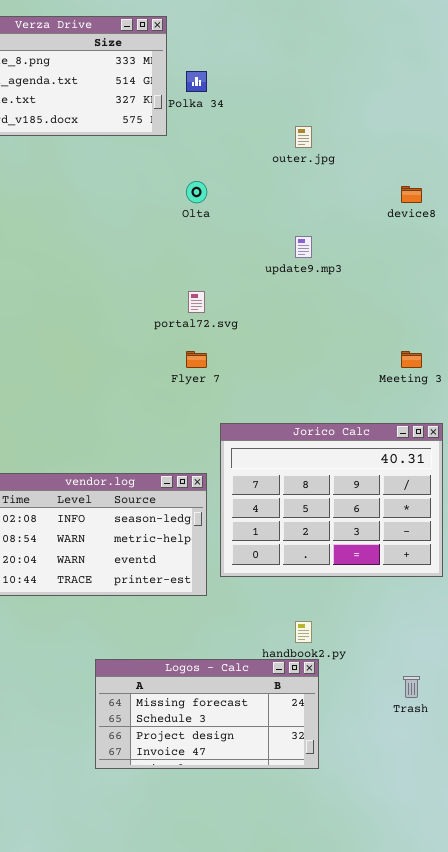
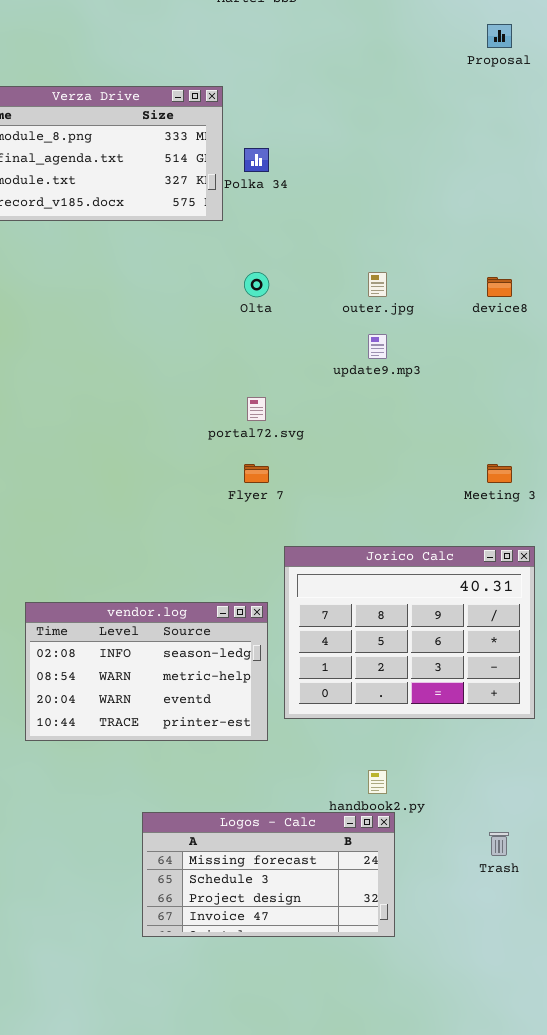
outer.jpg: [295,126,312,148] -> [368,272,387,297], moved

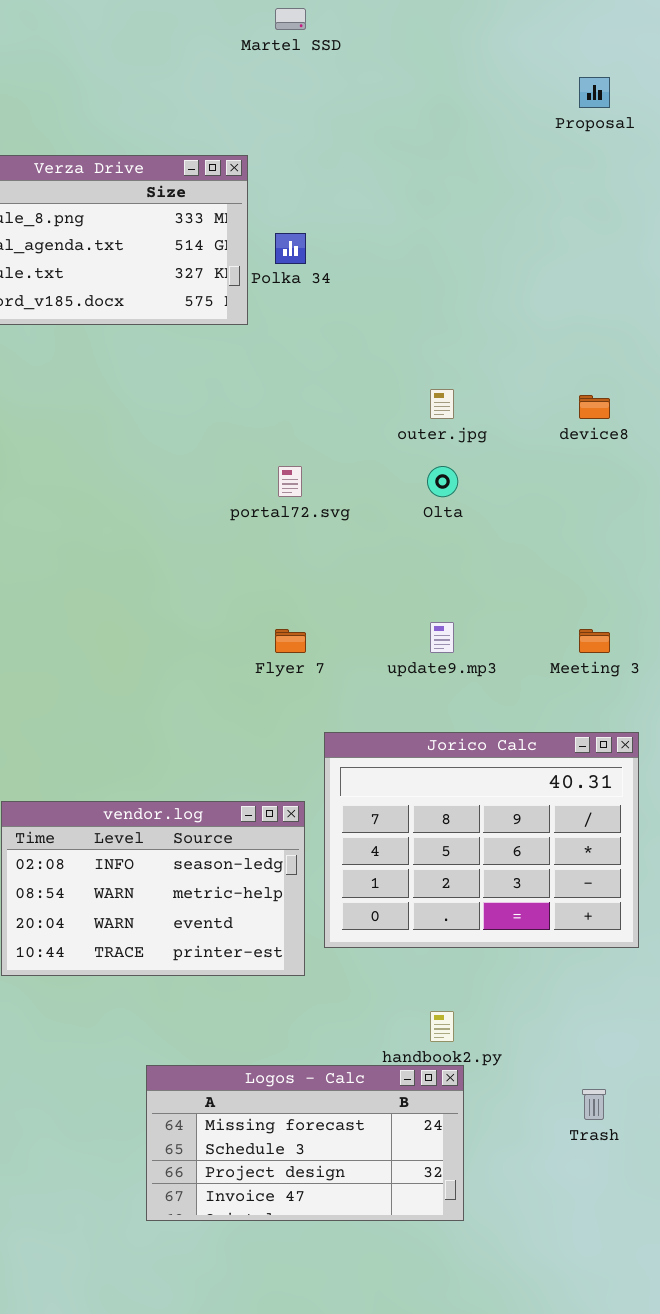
Olta: [244,272,269,297] -> [427,466,458,497], moved
update9.mp3: [368,334,387,359] -> [430,622,454,653], moved
portal72.svg: [247,397,266,421] -> [278,466,302,497], moved

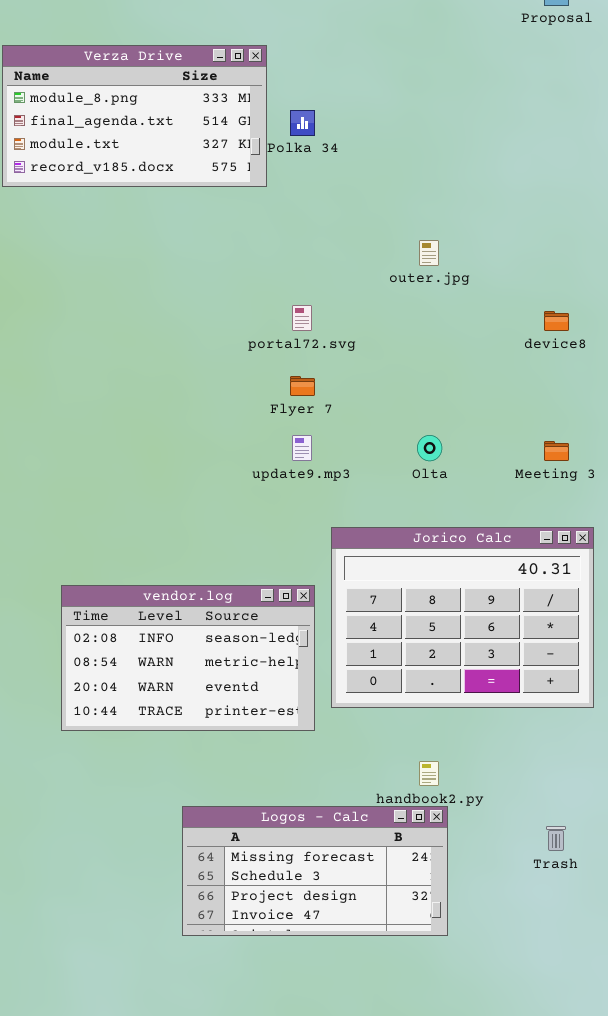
device8: [579,395,610,419] -> [544,311,569,331], moved
Olta: [427,466,458,497] -> [417,435,442,461], moved
update9.mp3: [430,622,454,653] -> [292,435,312,461], moved
Flyer 7: [275,629,306,653] -> [290,376,315,396], moved

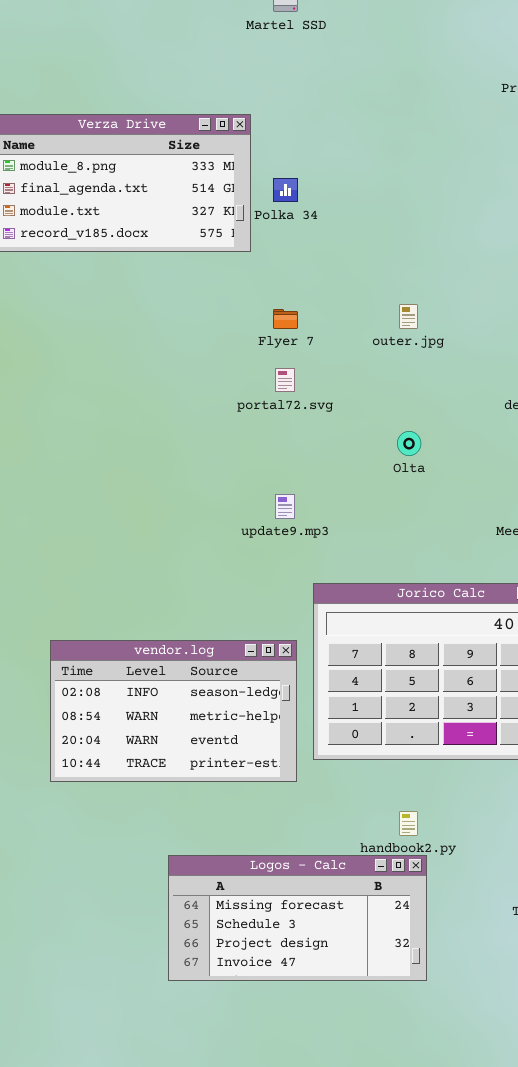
Flyer 7: [290,376,315,396] -> [273,309,298,329], moved
Olta: [417,435,442,461] -> [397,431,421,456], moved

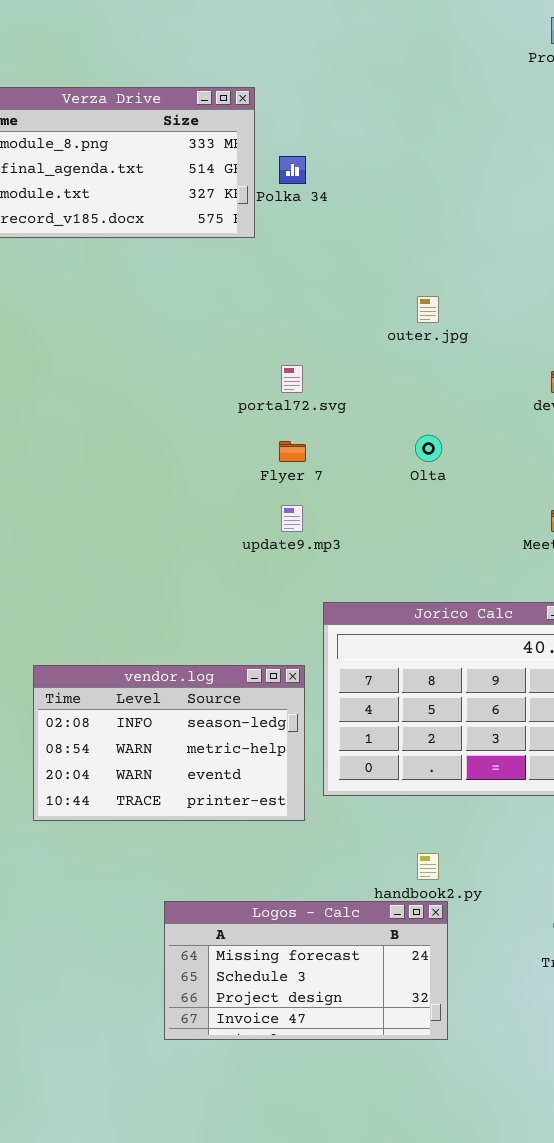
Flyer 7: [273,309,298,329] -> [279,441,306,462], moved

